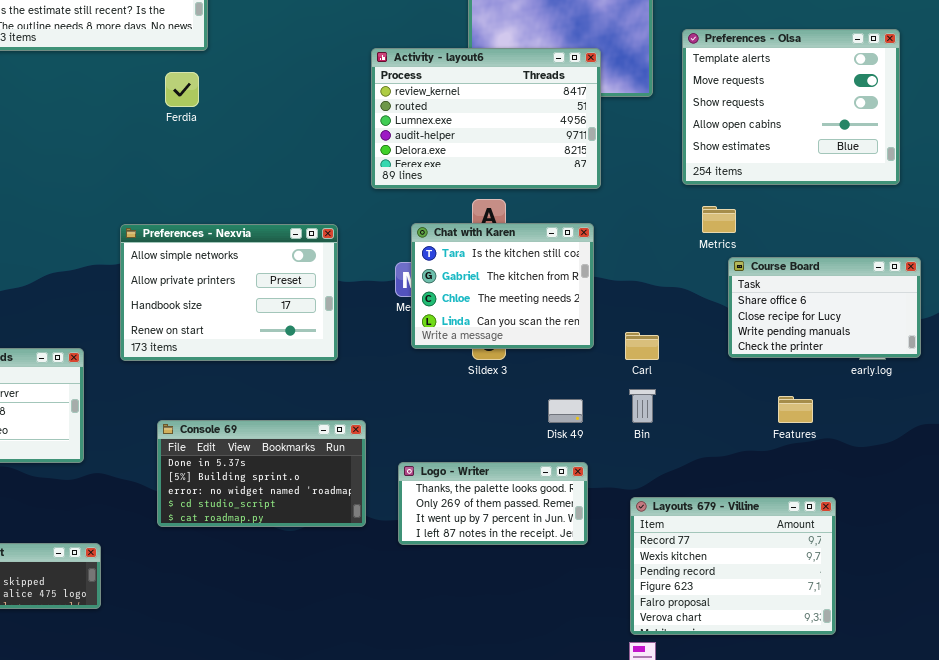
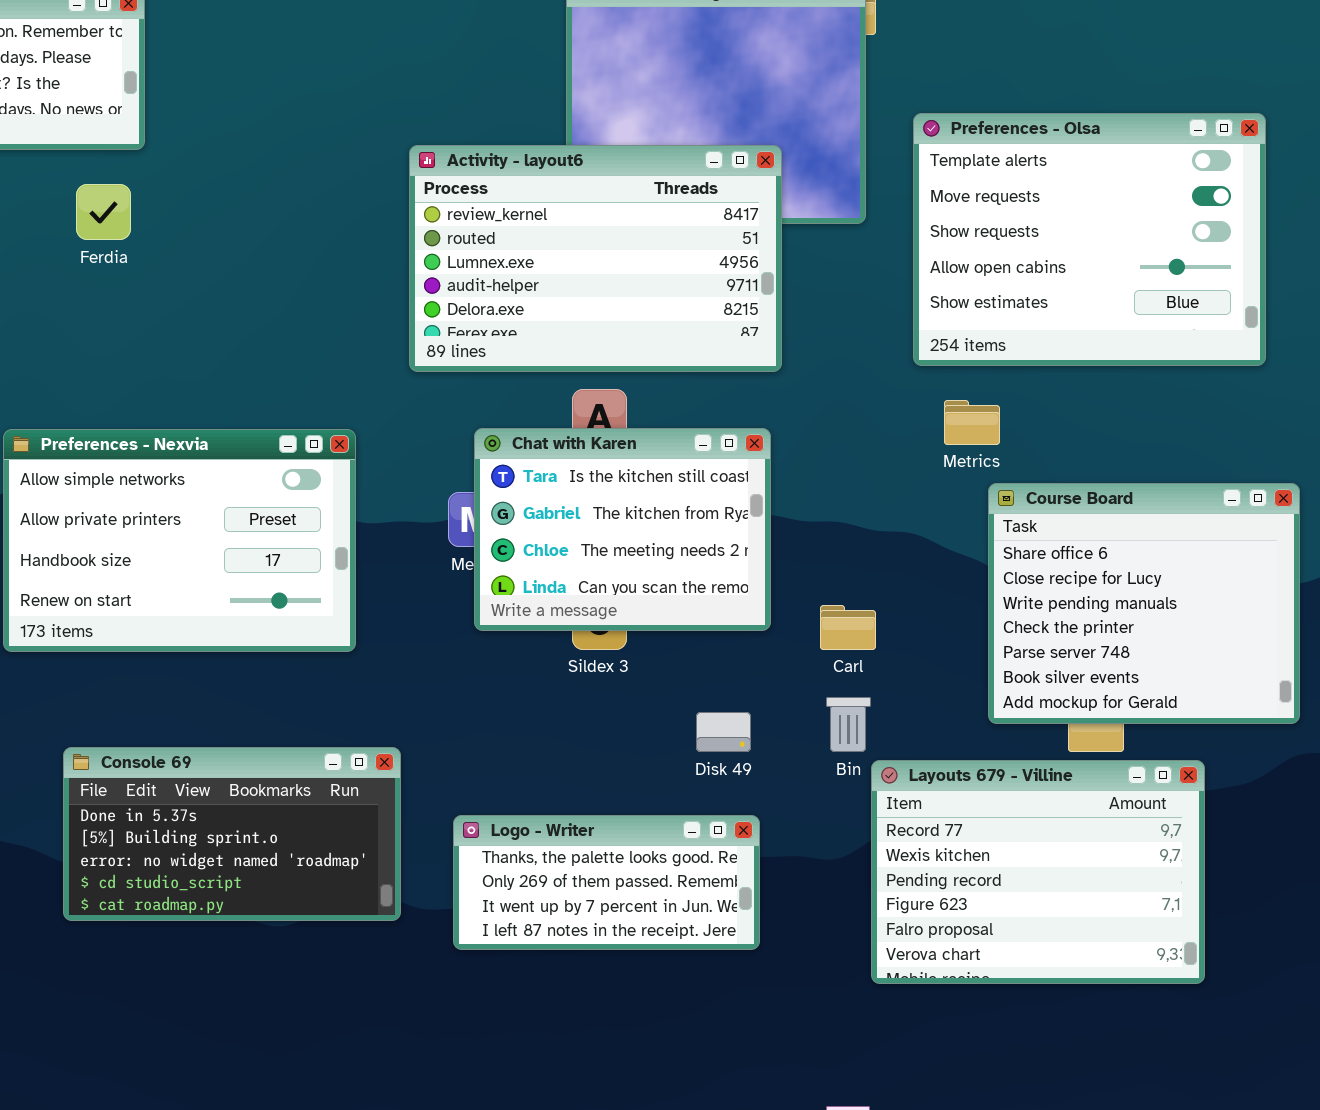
Course Board: [728,257,921,358] -> [988,483,1300,724], resized
Layouts 679 - Villine: [630,497,836,635] -> [871,760,1205,984], moved

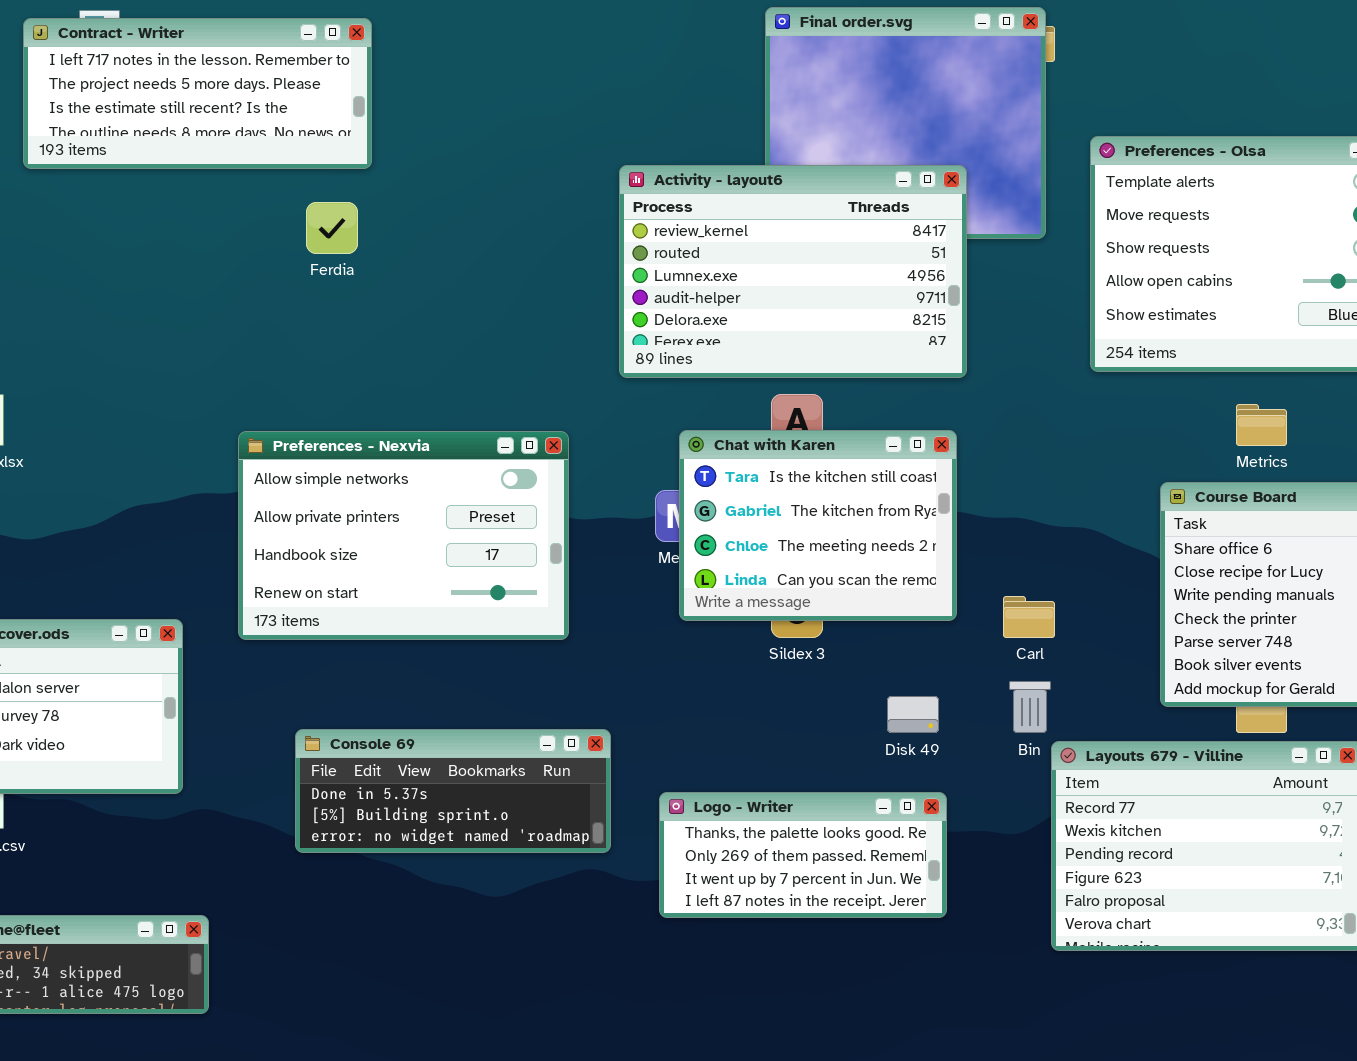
Metrics: [944,400,1000,445] -> [1236,404,1287,446], moved
Console 69: [63,747,401,921] -> [295,729,611,853], resized

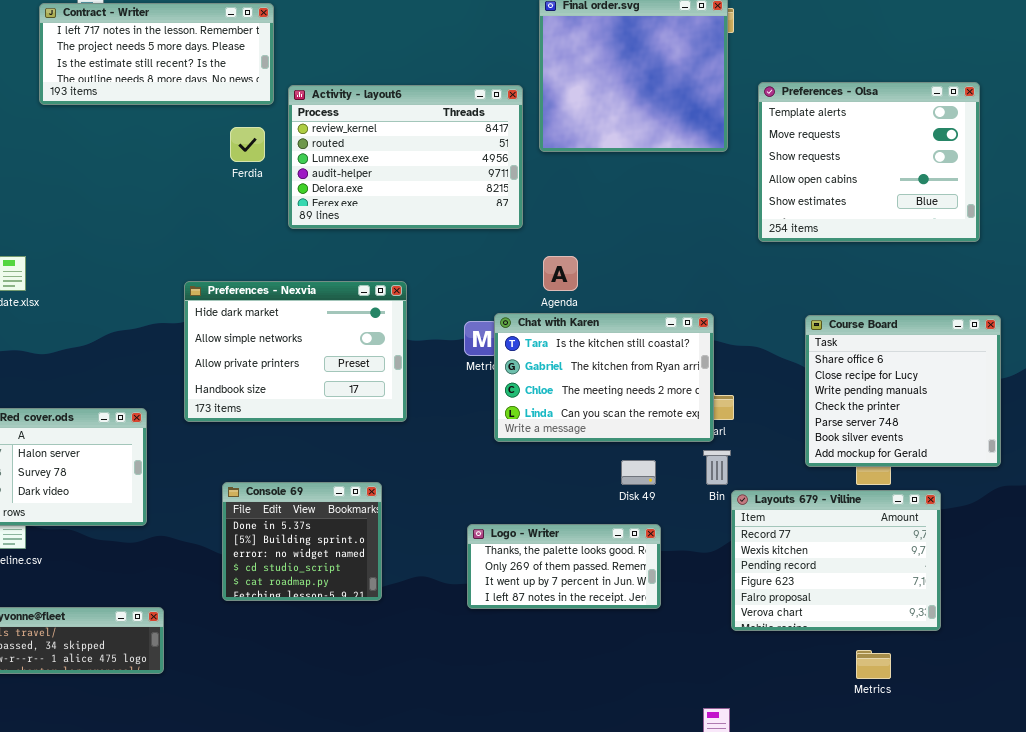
Activity - layout6: [619,165,967,378] -> [288,85,523,229], moved
Metrics: [1236,404,1287,446] -> [856,650,891,679], moved
Chat with Karen: [679,430,957,621] -> [494,313,714,442], moved, resized
Preferences - Nexvia: [238,431,569,640] -> [184,281,407,422], scrolled up 1 row
Console 69: [295,729,611,853] -> [222,482,382,601], resized

